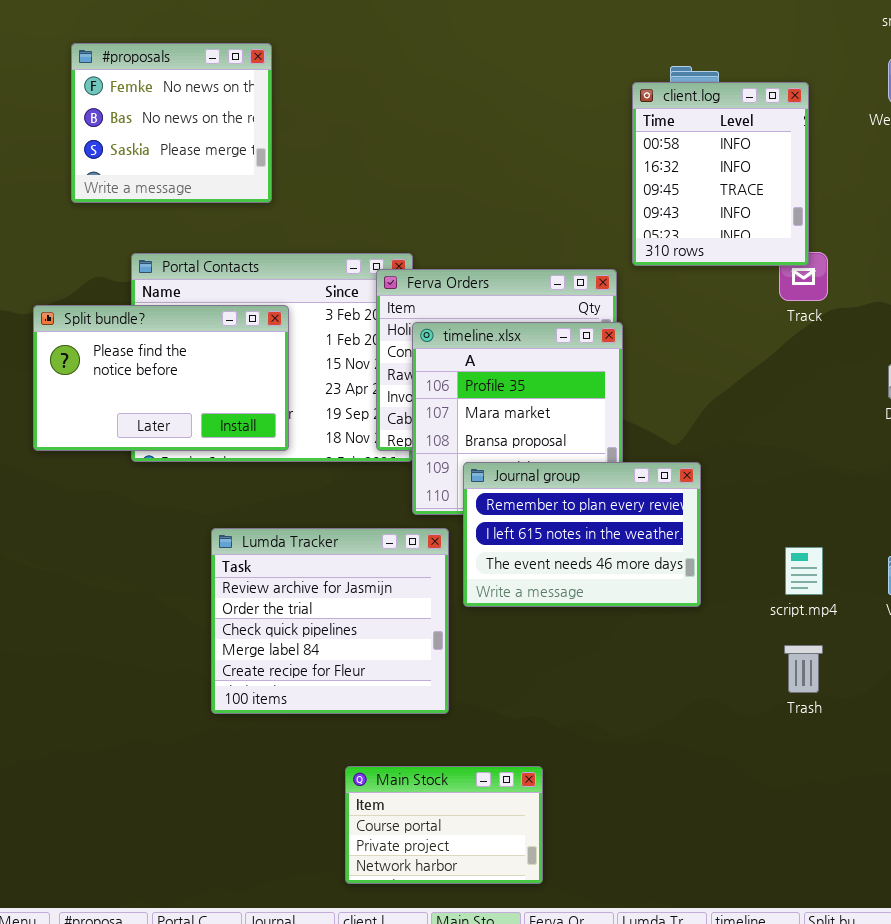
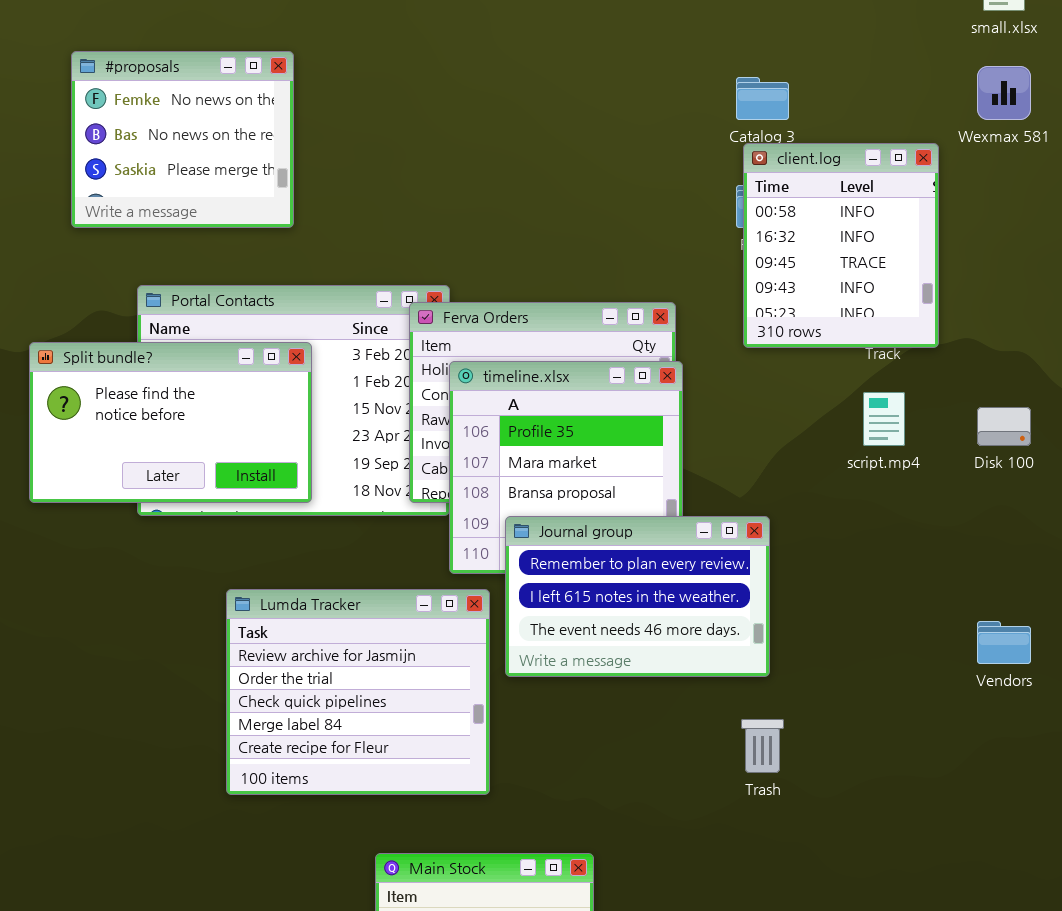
client.log: [632,82,809,266] -> [743,143,939,348], moved
script.mp4: [785,547,823,595] -> [863,392,905,446], moved
Trash: [784,645,823,693] -> [741,719,784,773], moved

